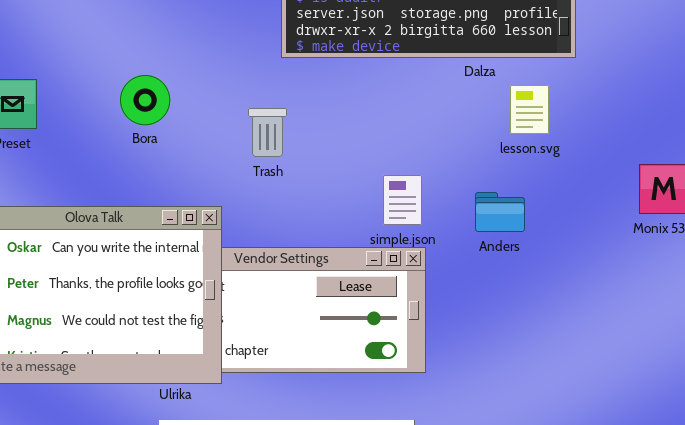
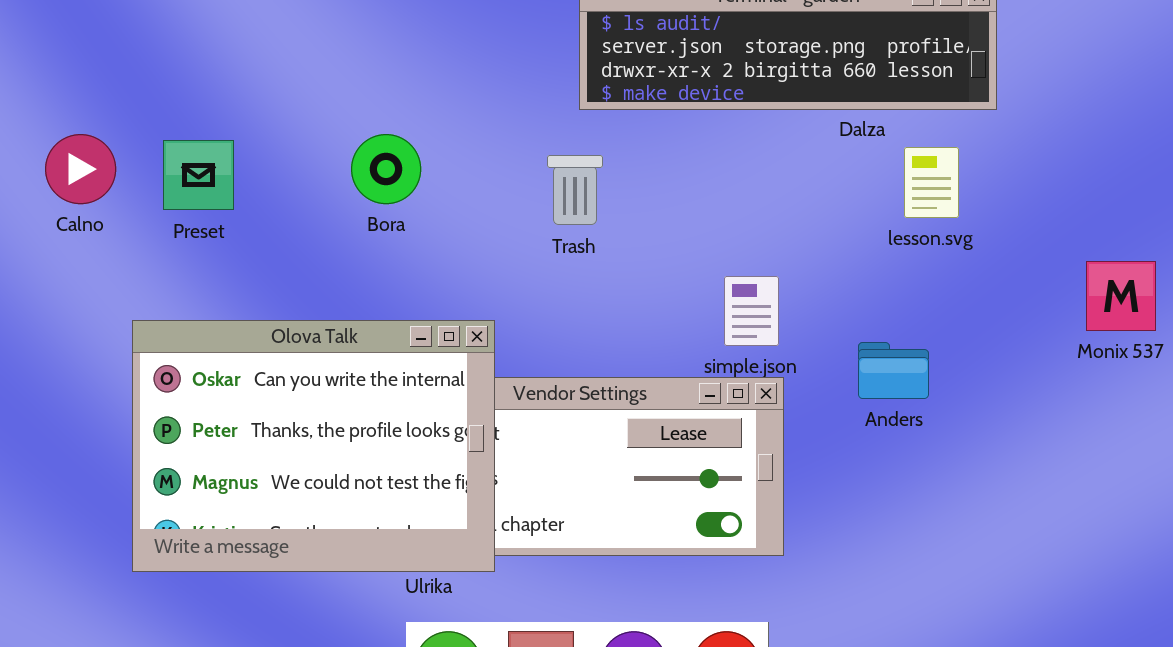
Trash: [248,108,287,157] -> [547,155,603,225], moved
Anders: [475,192,525,232] -> [858,342,929,399], moved

